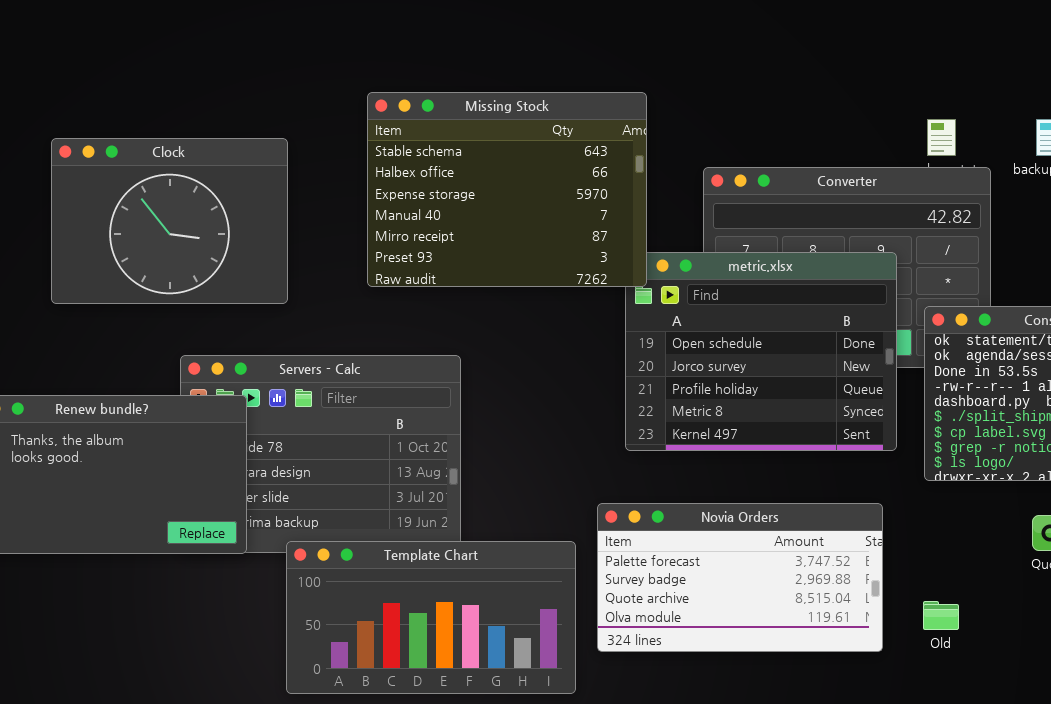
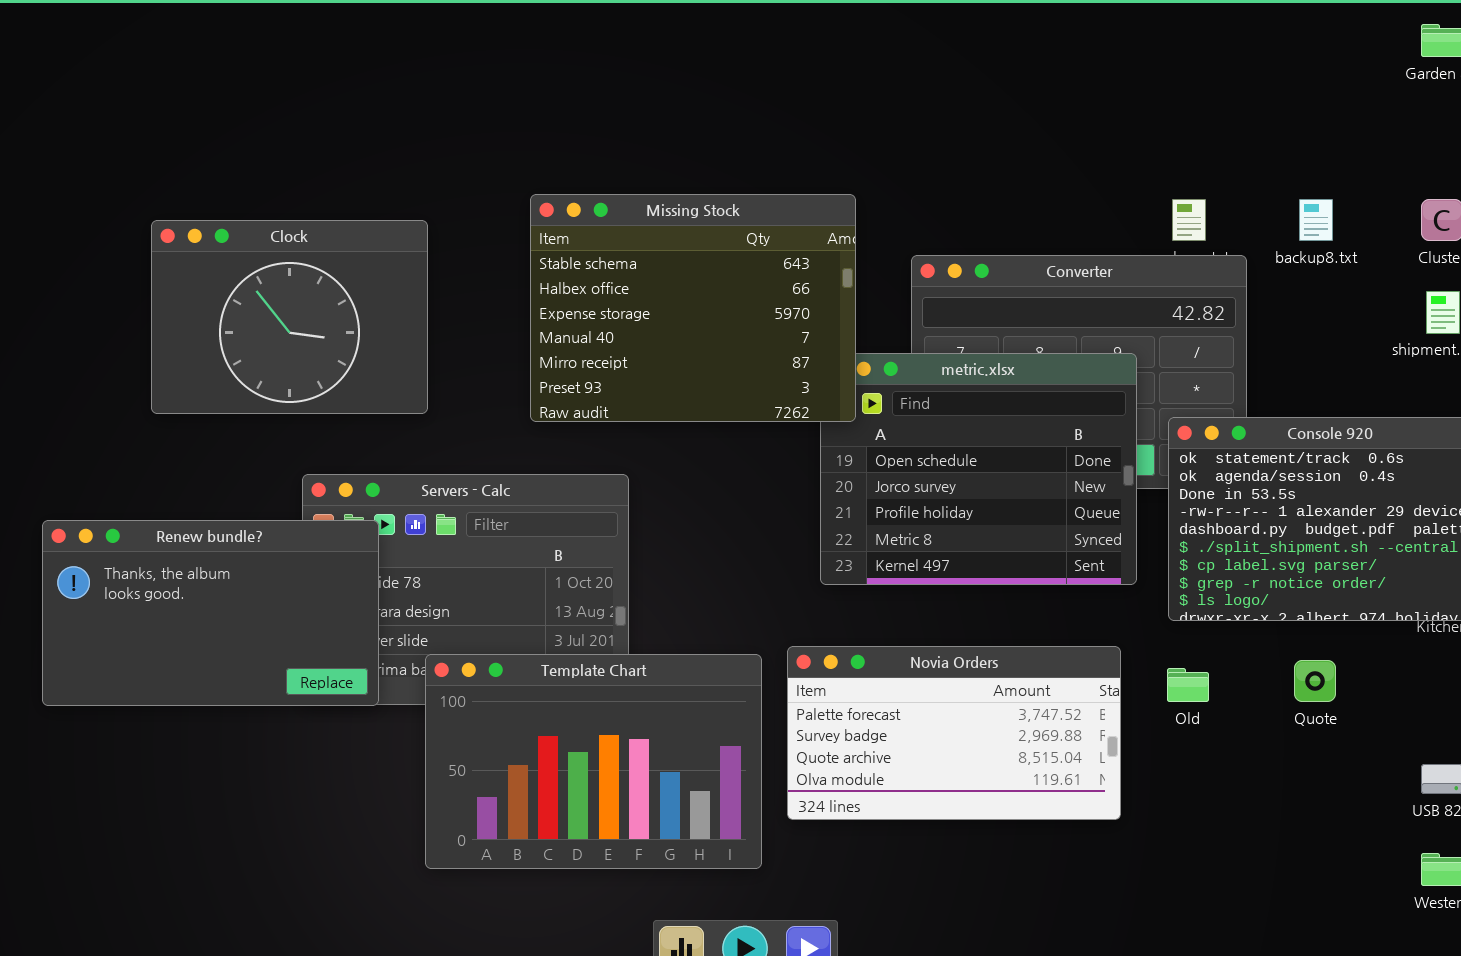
Missing Stock: [367,92,647,287] -> [530,194,856,422], moved
Template Chart: [286,541,576,694] -> [425,654,762,869], resized
Old: [923,601,959,630] -> [1167,668,1209,702], moved

